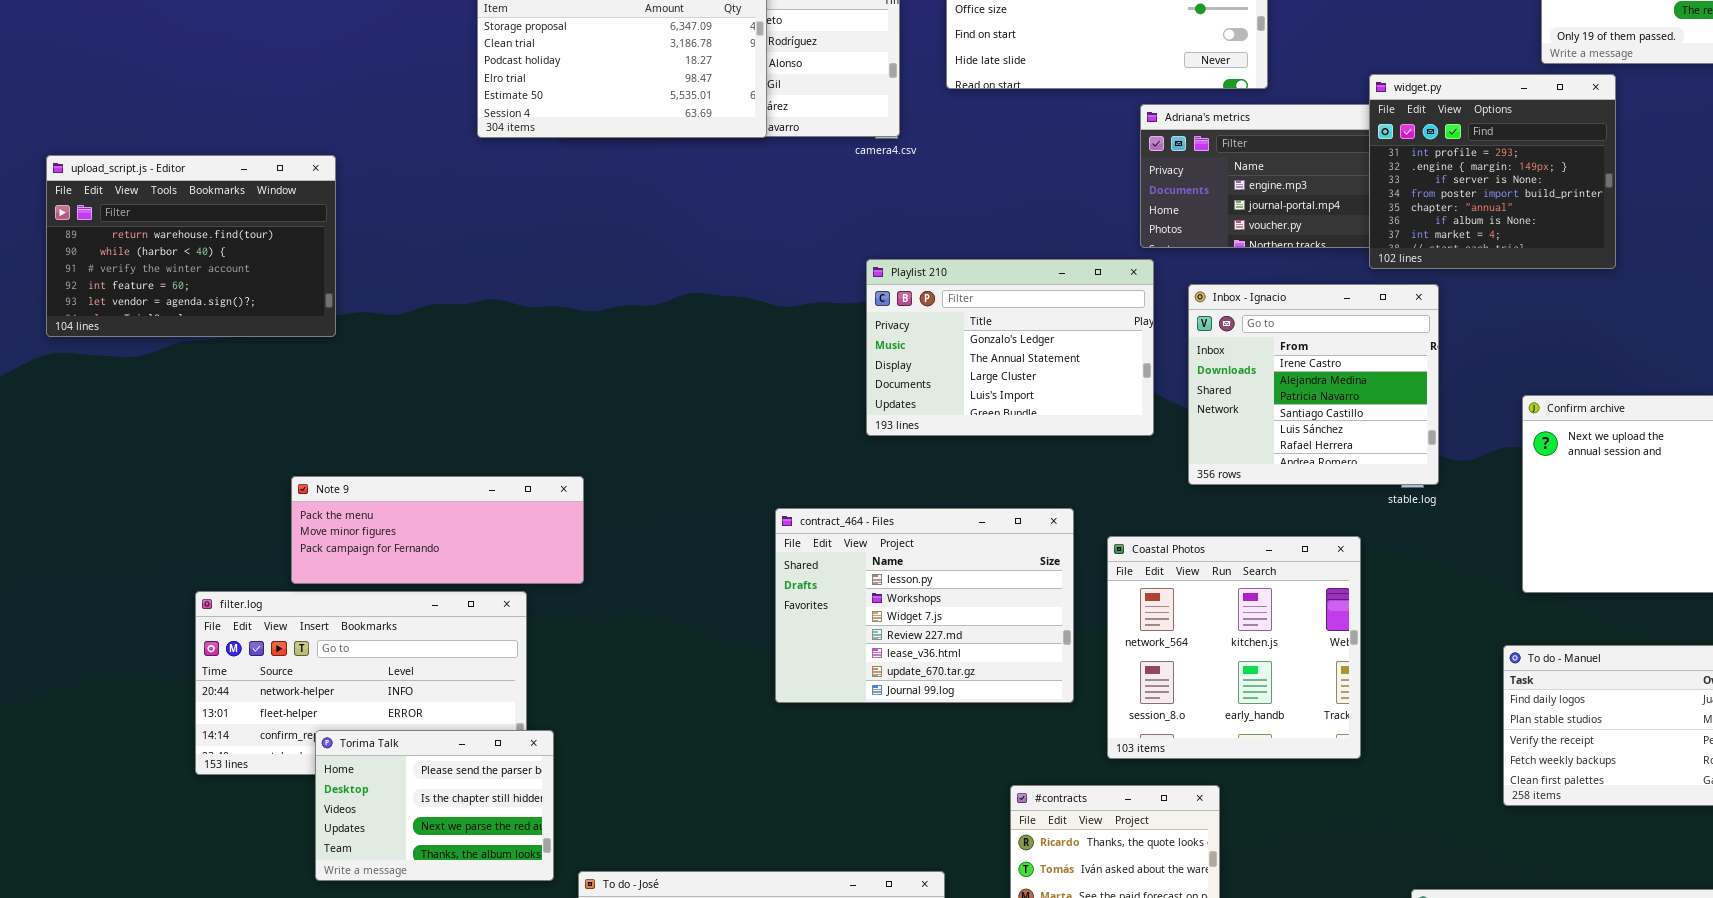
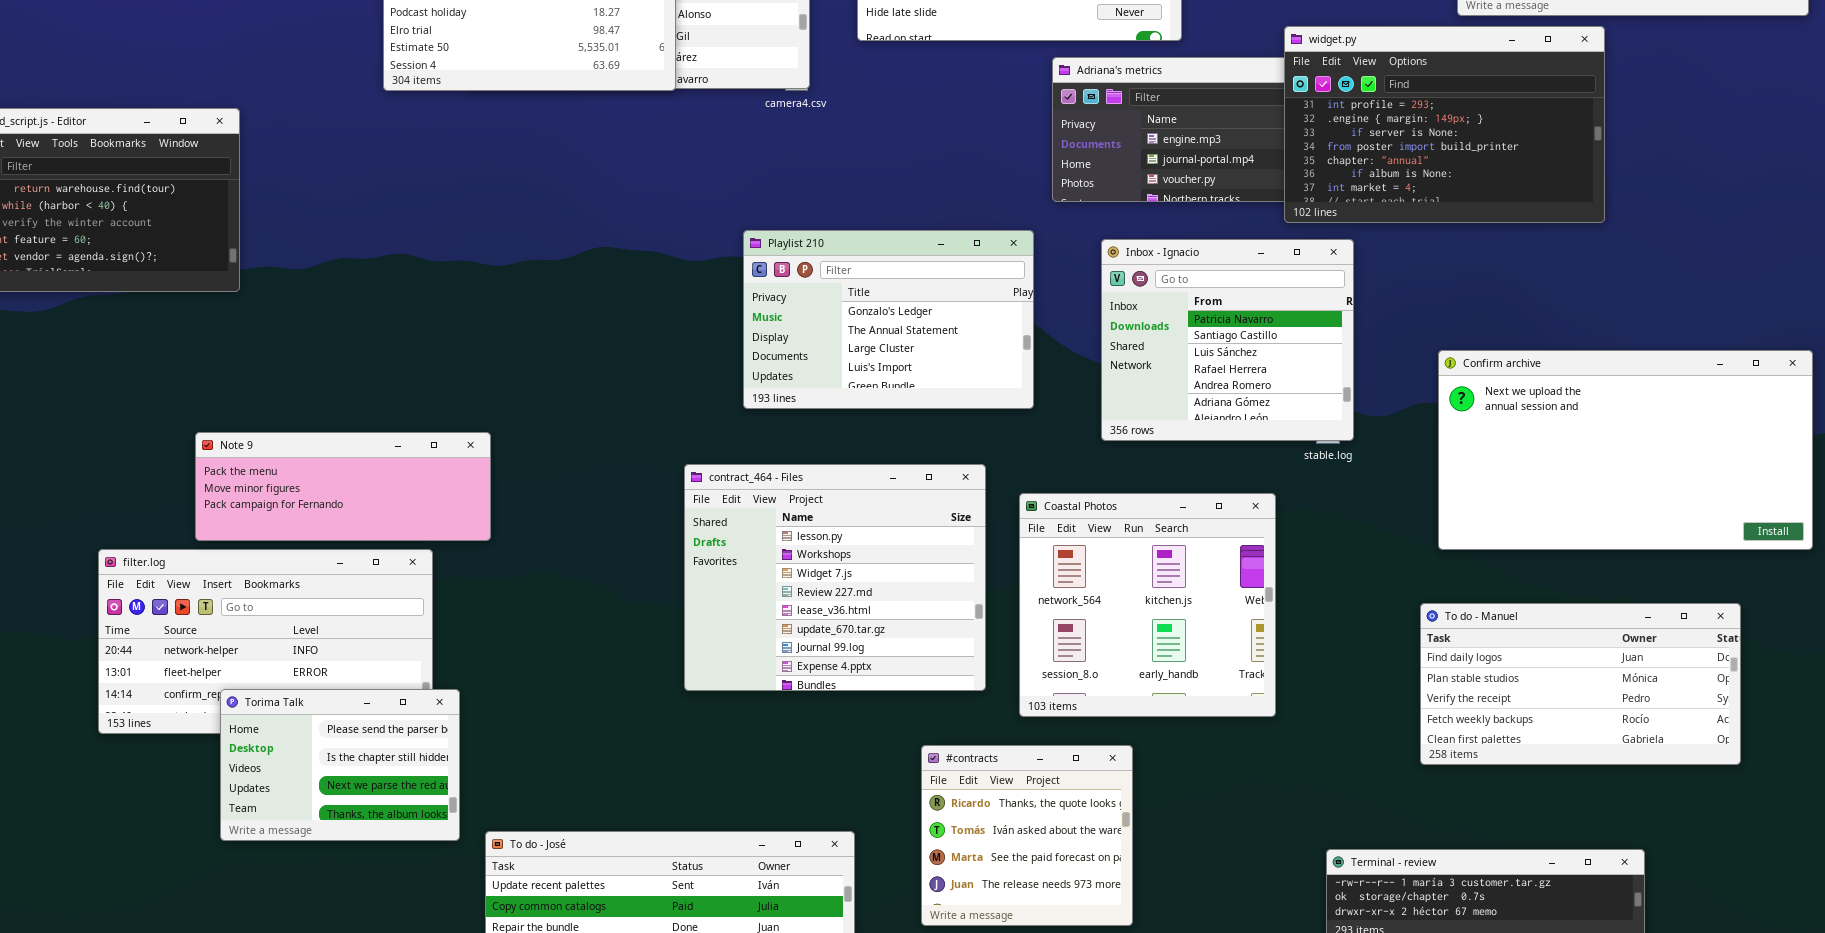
widget.py: [1369,74,1616,269] -> [1284,26,1605,223], resized
Playlist 210: [866,259,1154,436] -> [743,230,1034,409], moved
Inbox - Ignacio: [1188,284,1439,485] -> [1101,239,1354,441], scrolled down 2 rows
contract_464 - Files: [775,508,1074,703] -> [684,464,986,691], resized

